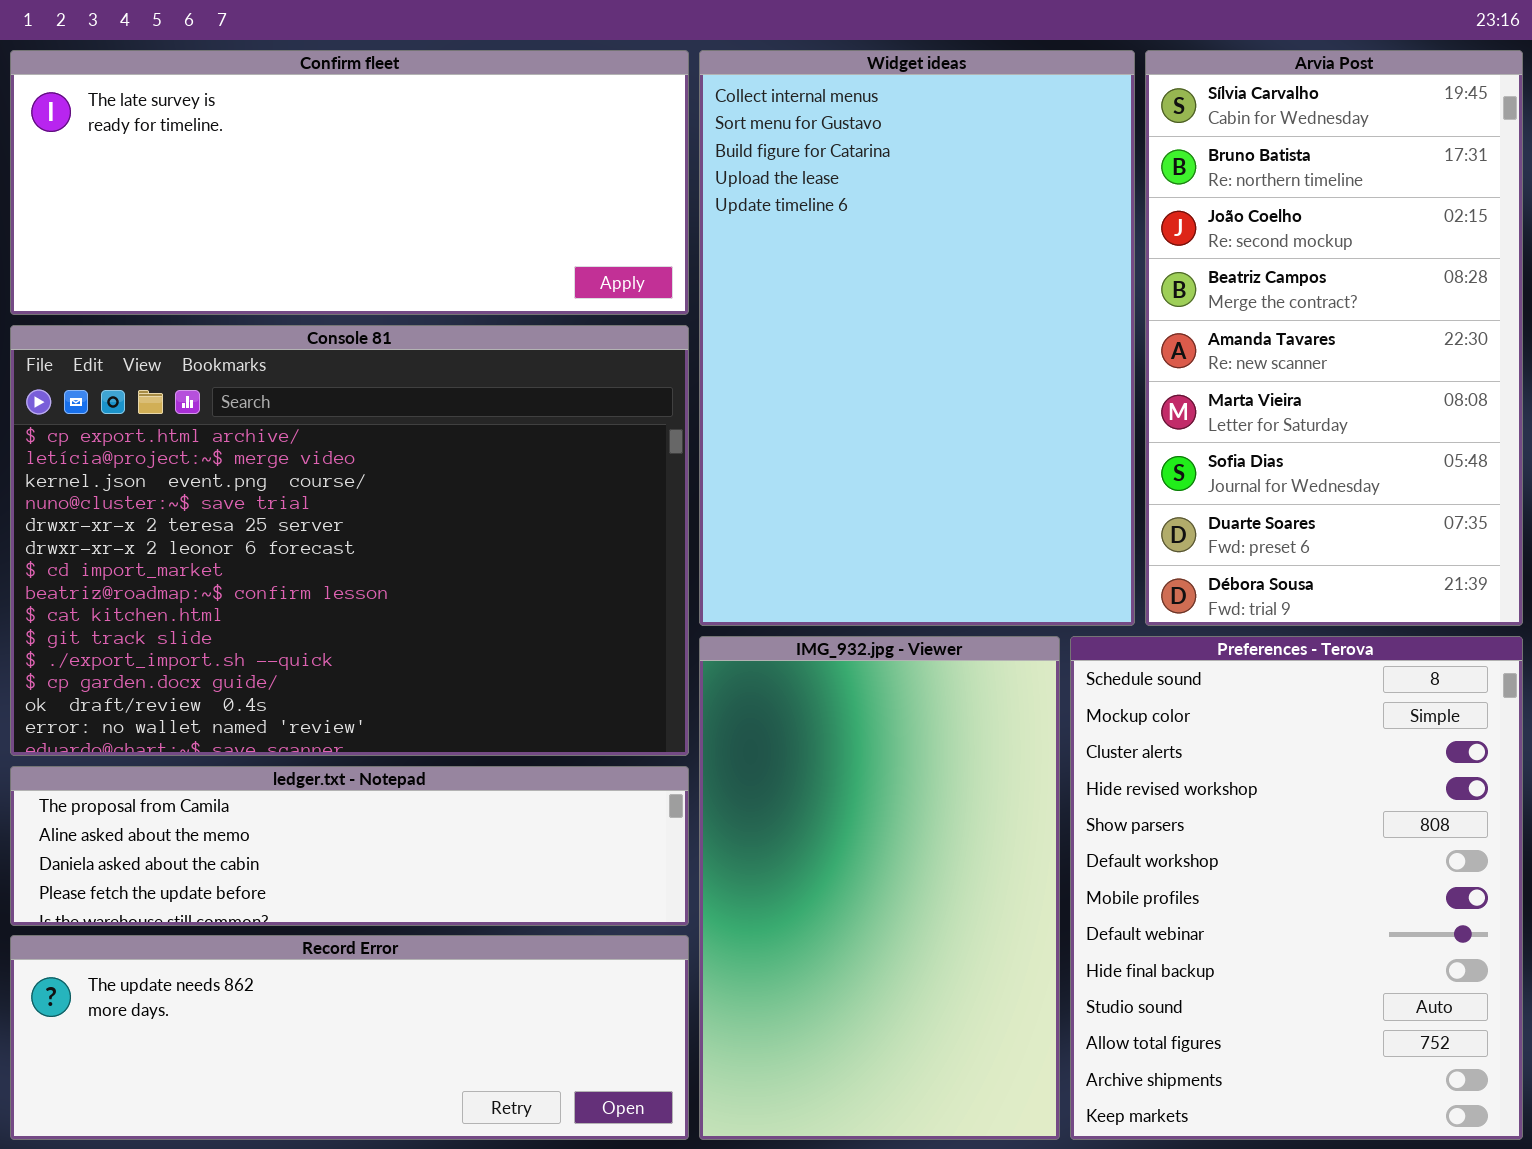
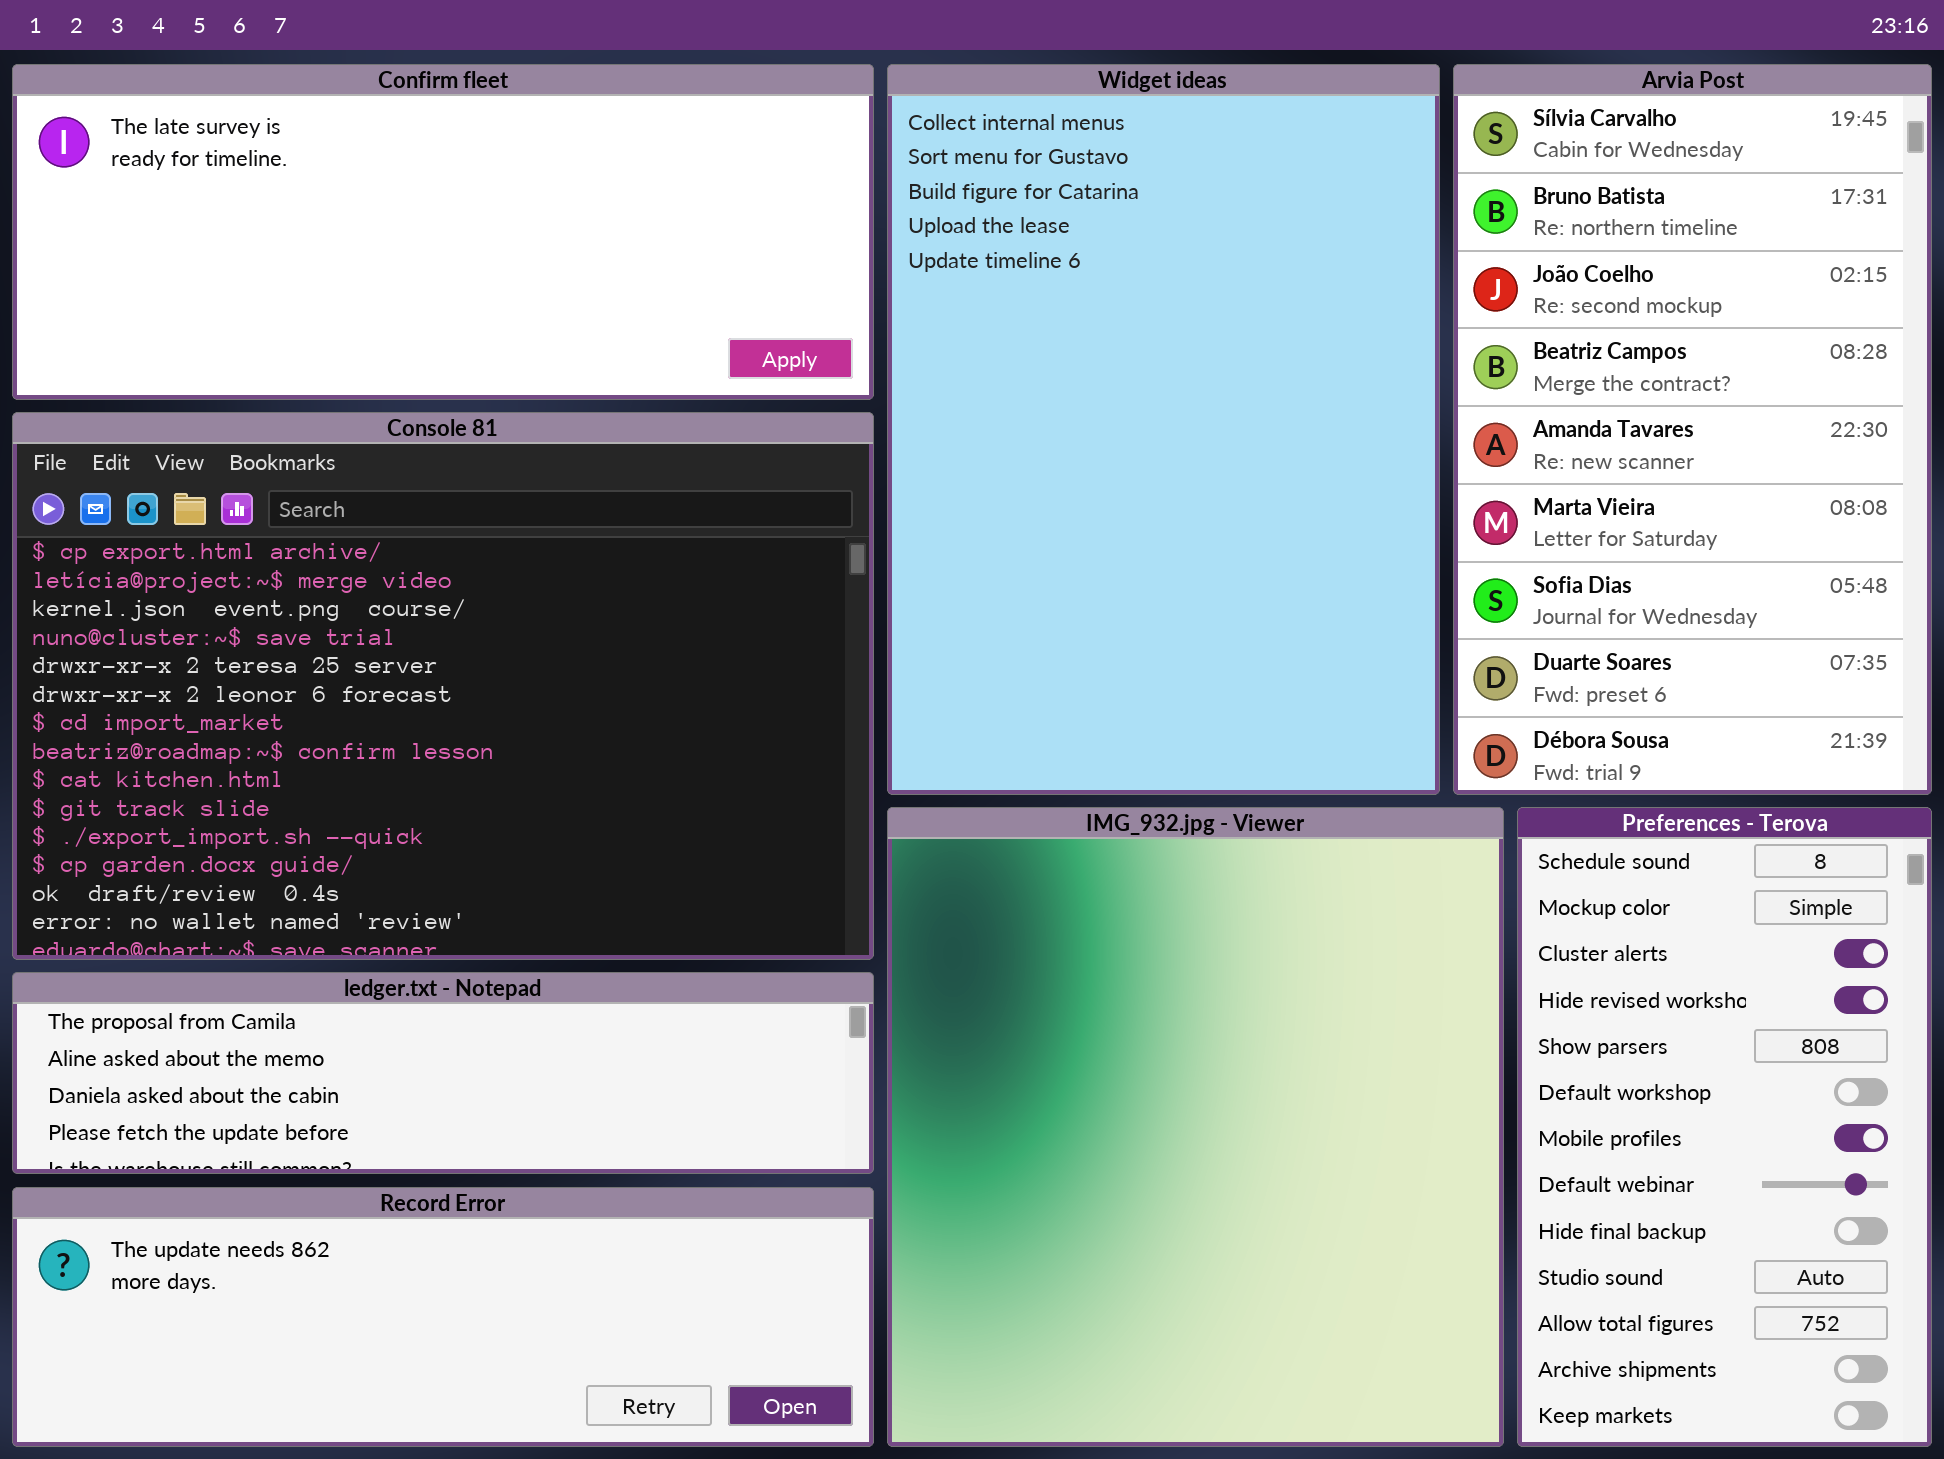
IMG_932.jpg - Viewer: [699,636,1060,1140] -> [887,807,1504,1447], resized
Preferences - Terova: [1070,636,1523,1140] -> [1517,807,1932,1447], resized

